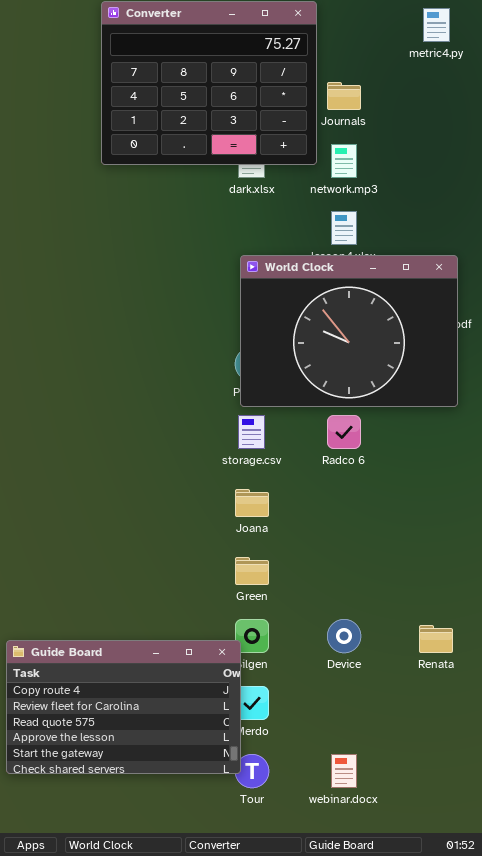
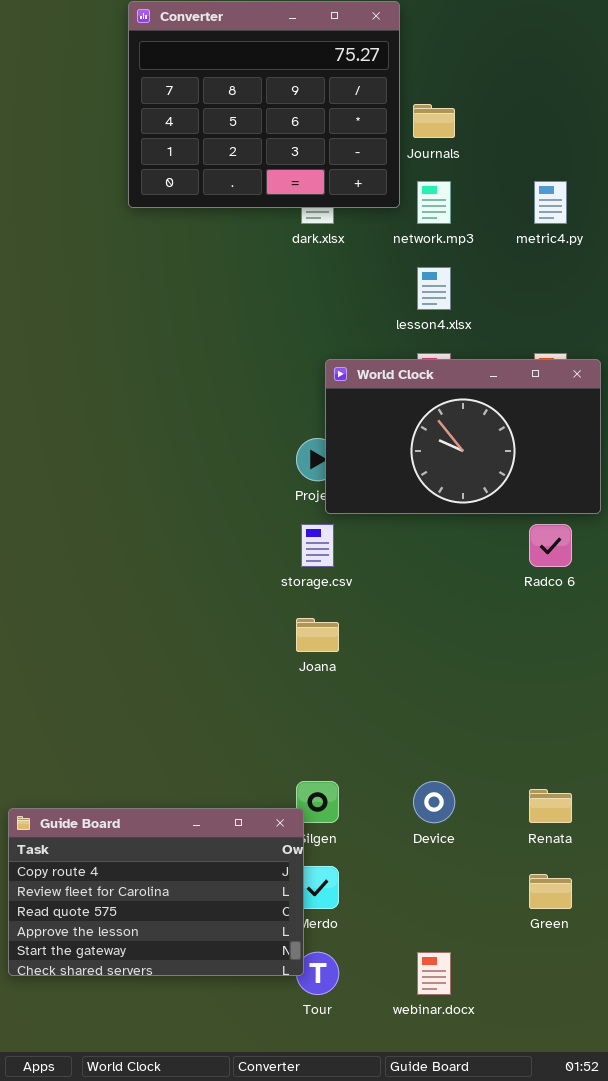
metric4.py: [423,8,450,42] -> [534,181,567,224], moved
World Clock: [240,255,458,407] -> [325,359,601,514], moved, resized
Radco 6: [327,415,361,449] -> [529,524,572,567], moved
Green: [235,557,269,585] -> [529,874,572,909], moved

